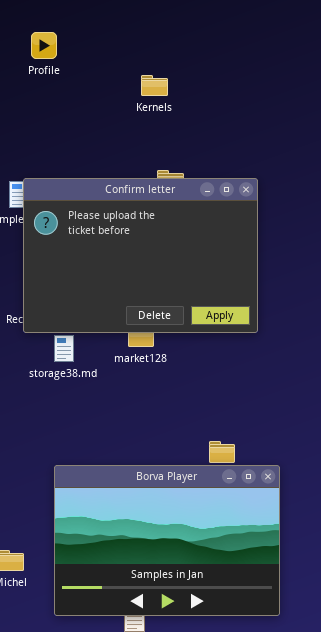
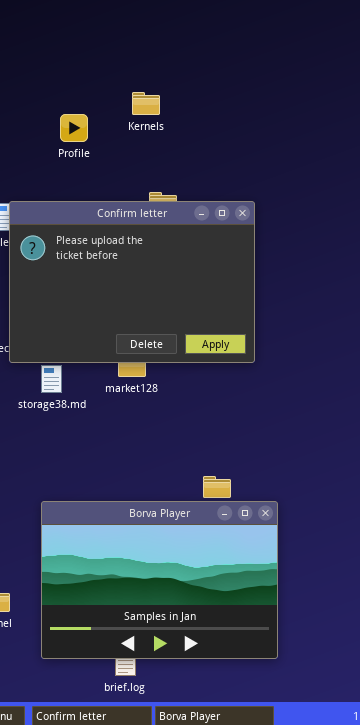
Profile: [31,32,57,59] -> [60,114,88,142], moved

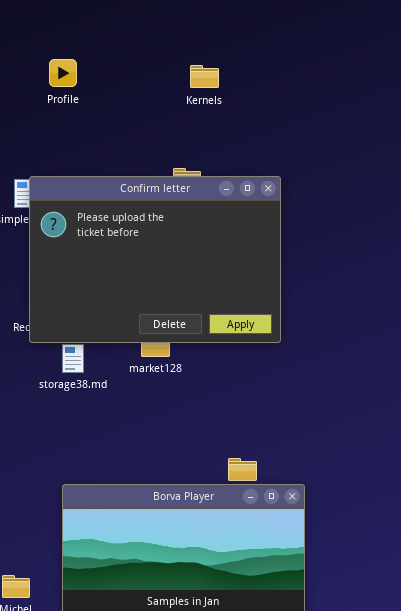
Kernels: [132,92,160,115] -> [190,65,219,88], moved
Profile: [60,114,88,142] -> [49,59,77,87], moved

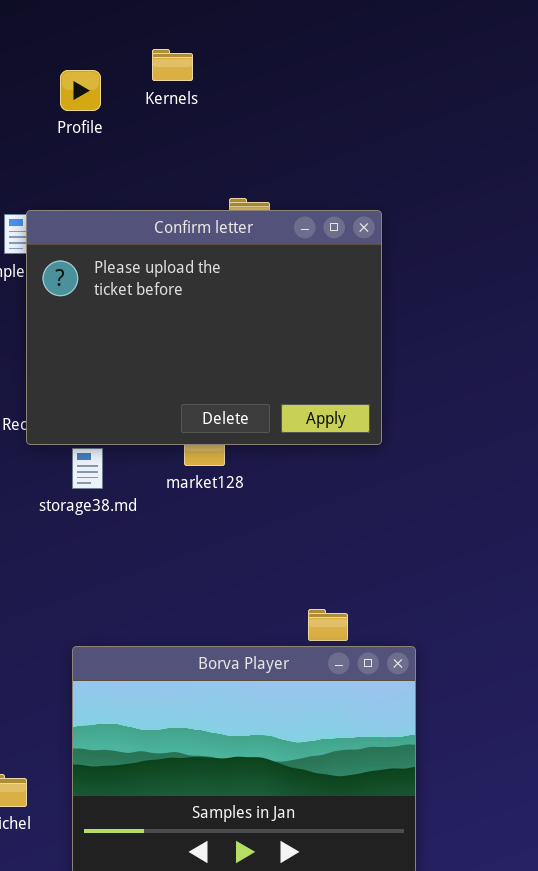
Profile: [49,59,77,87] -> [60,70,101,111], moved
Kernels: [190,65,219,88] -> [152,49,193,81], moved

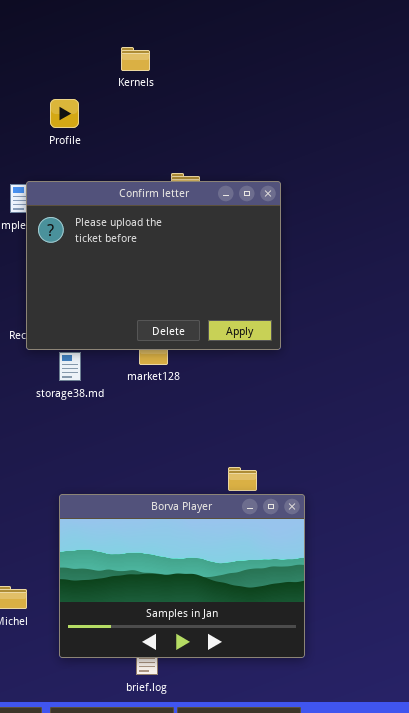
Kernels: [152,49,193,81] -> [121,47,150,71], moved
Profile: [60,70,101,111] -> [50,99,79,128], moved

